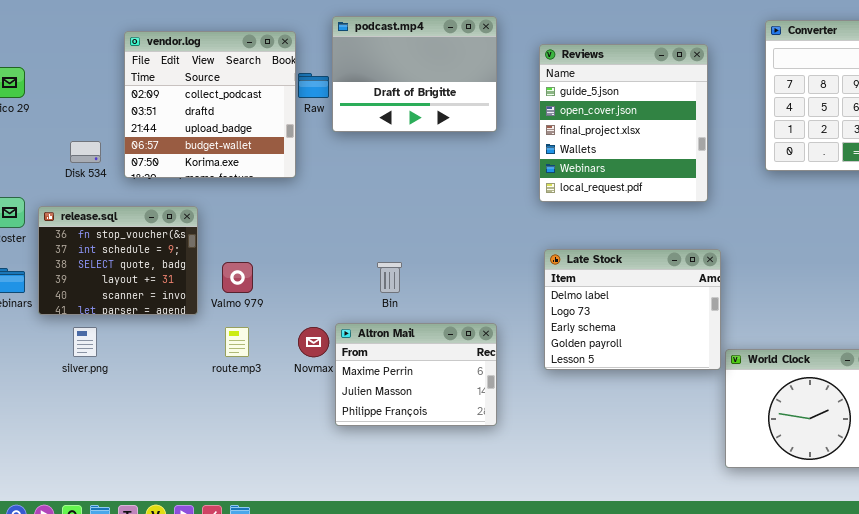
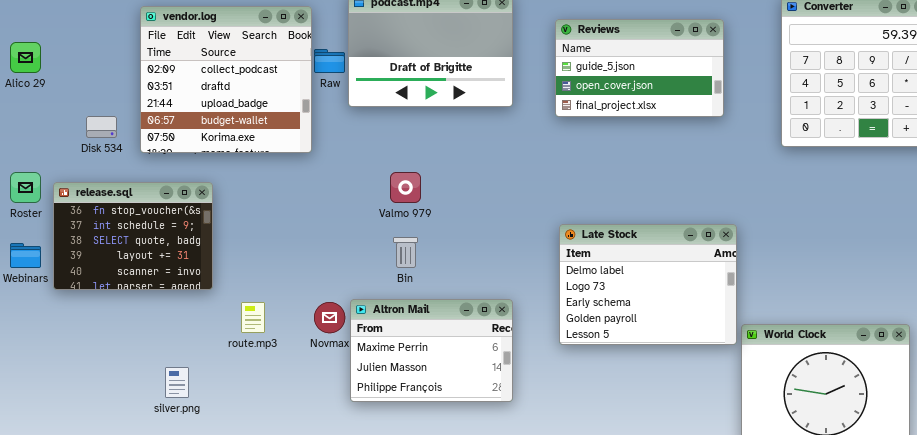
Reviews: [539,44,708,202] -> [555,19,724,117], resized
Valmo 979: [222,262,253,293] -> [390,172,421,203], moved
silver.png: [73,327,97,357] -> [165,367,189,398], moved

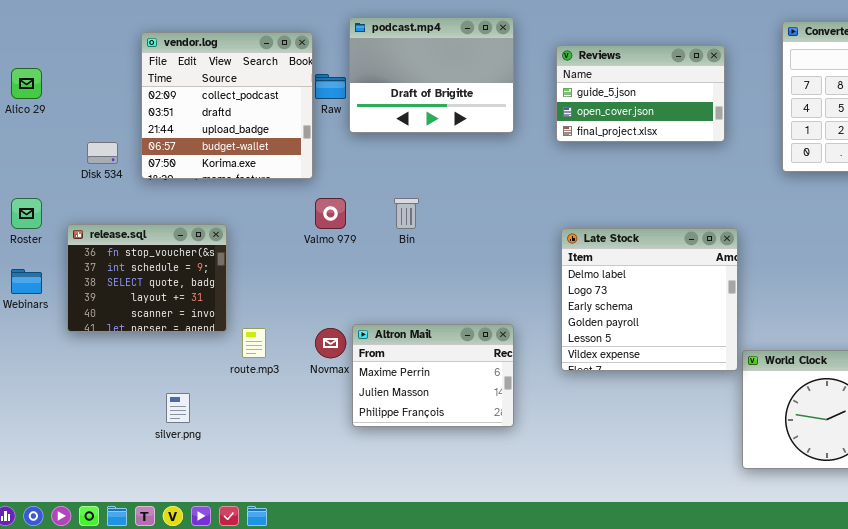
Valmo 979: [390,172,421,203] -> [315,198,346,229], moved
release.sql: [53,182,213,290] -> [67,224,227,332], moved
Late Stock: [559,224,737,345] -> [561,228,738,371], resized
Bin: [393,237,418,268] -> [394,198,419,229], moved

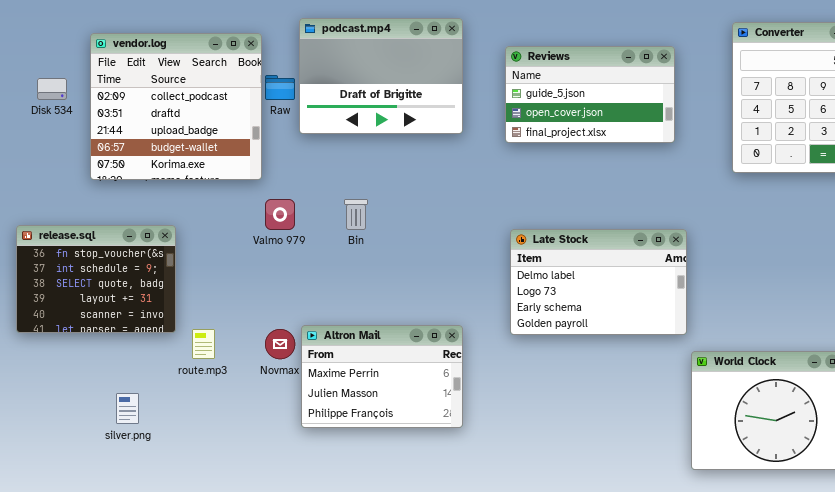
Disk 534: [87,142,118,164] -> [37,78,67,100], moved
Late Stock: [561,228,738,371] -> [510,229,687,335], resized

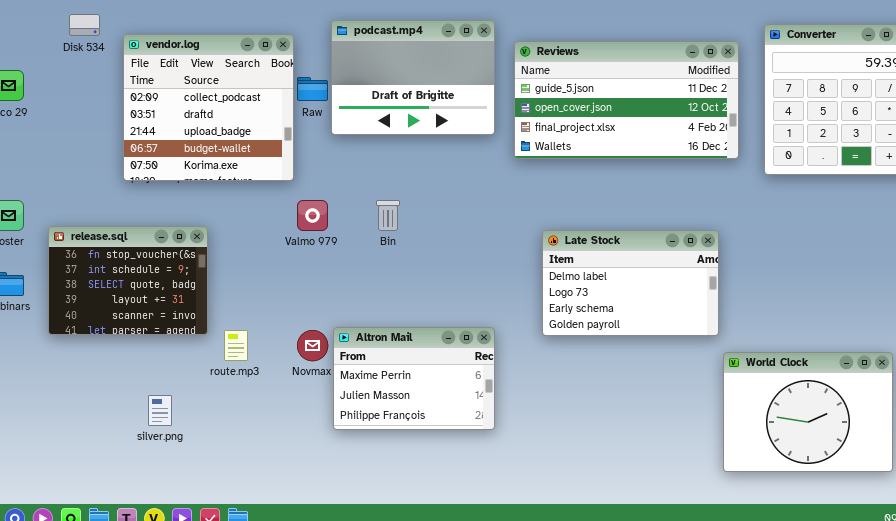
Reviews: [505,46,675,143] -> [514,41,739,159], moved, resized
Disk 534: [37,78,67,100] -> [69,14,100,36], moved

